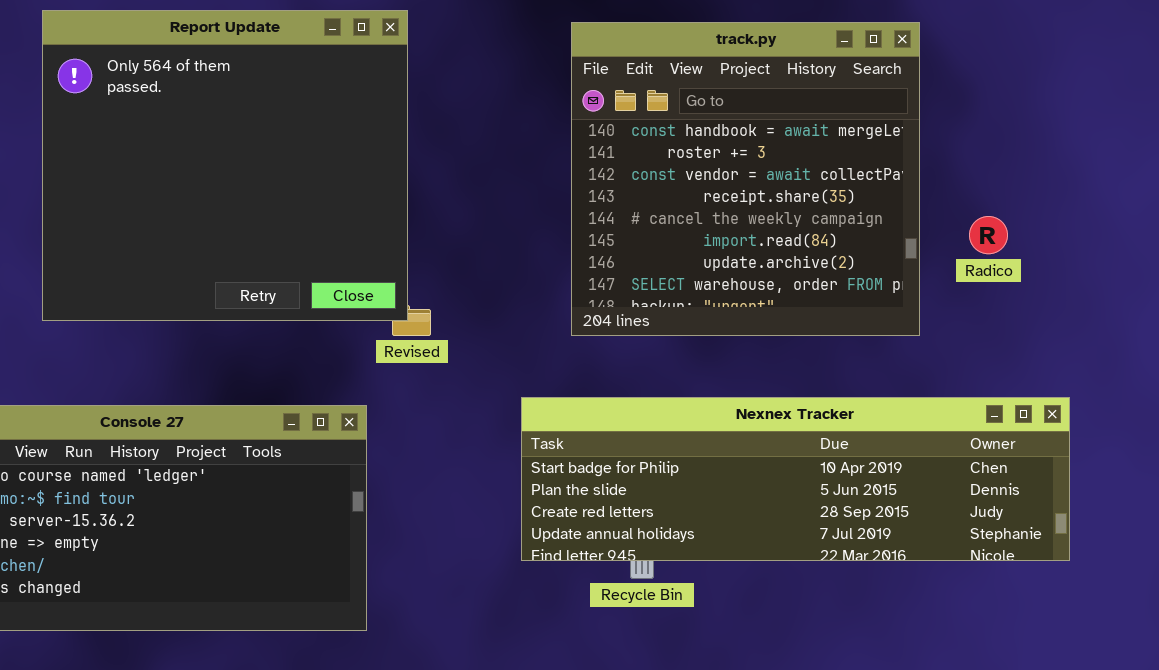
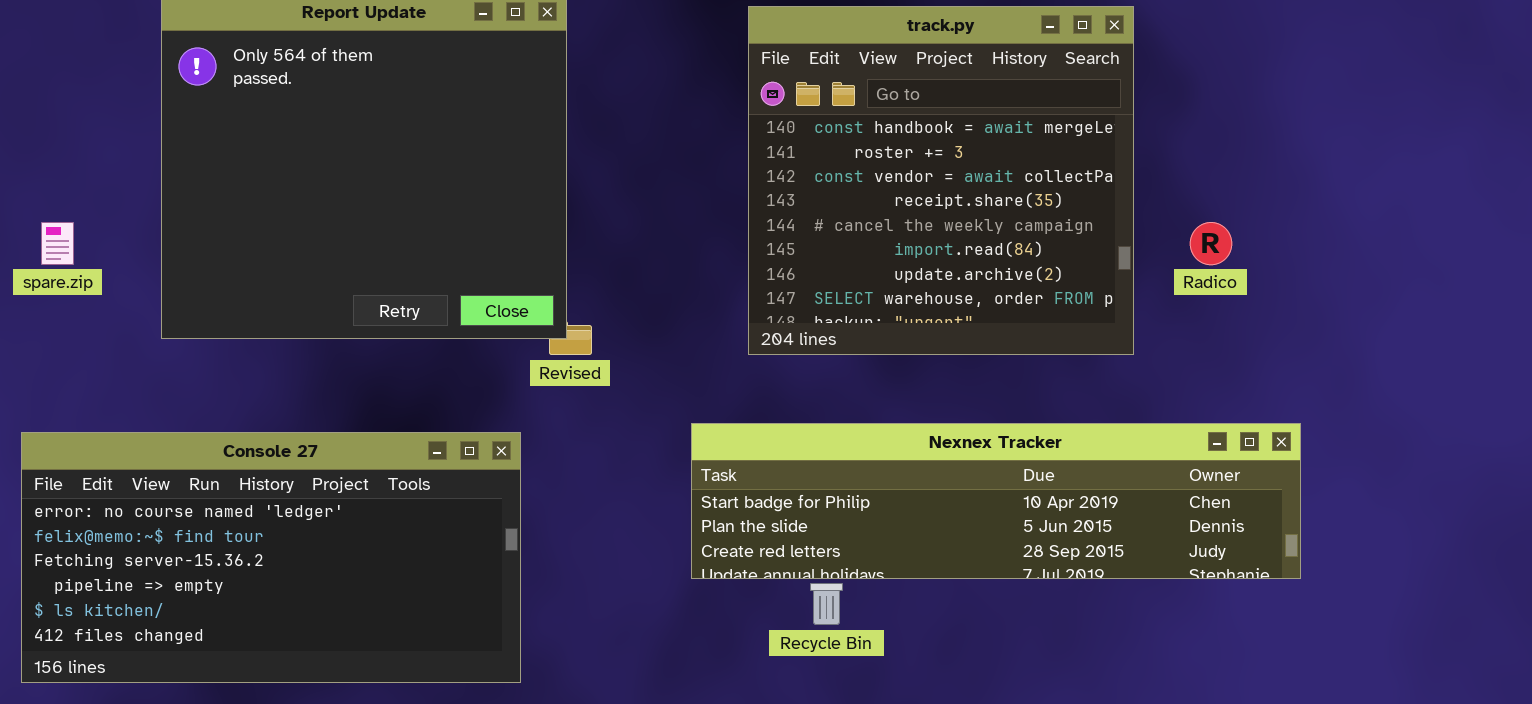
Nexnex Tracker: [521,397,1070,561] -> [691,423,1301,579], resized

